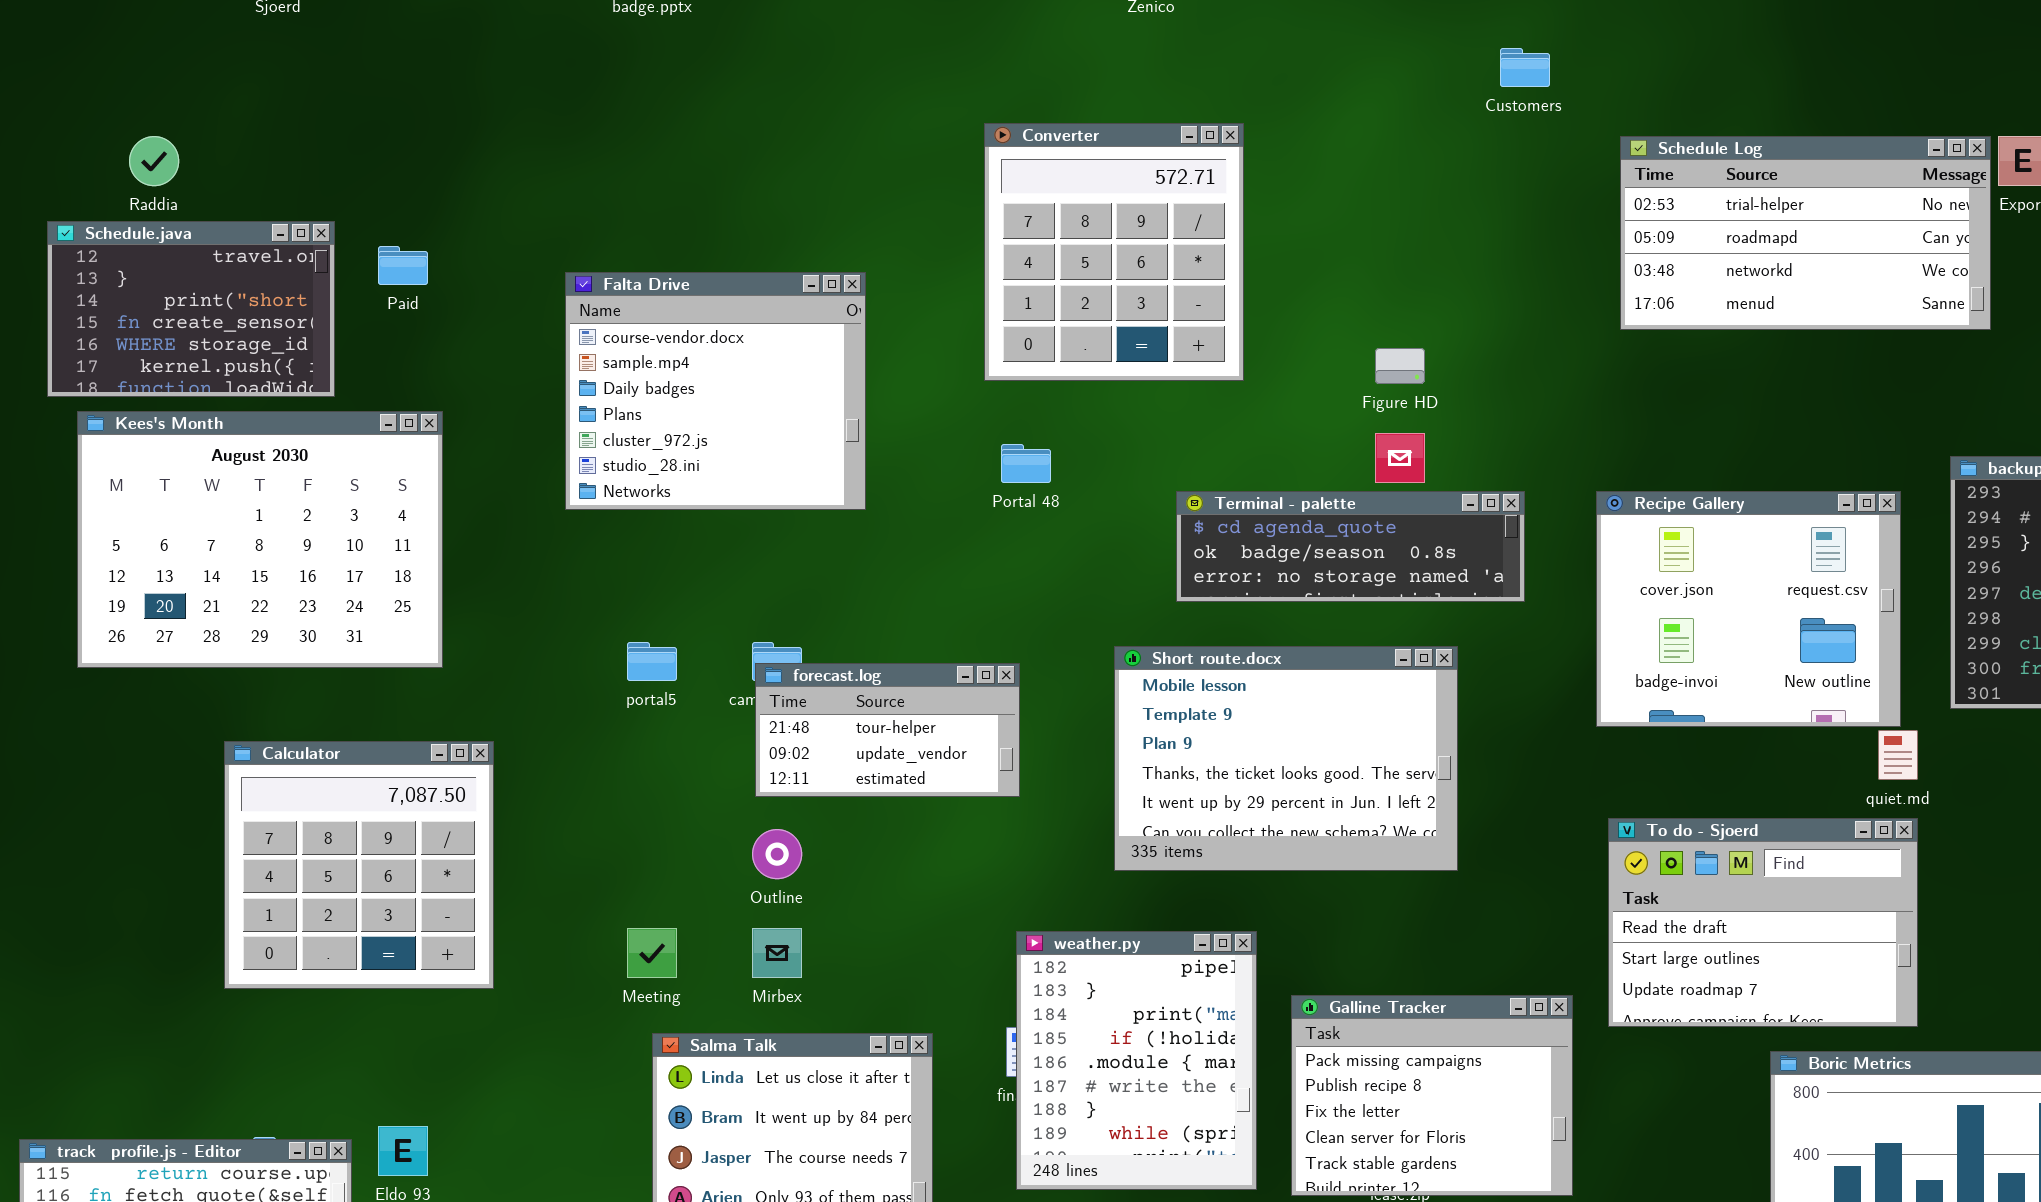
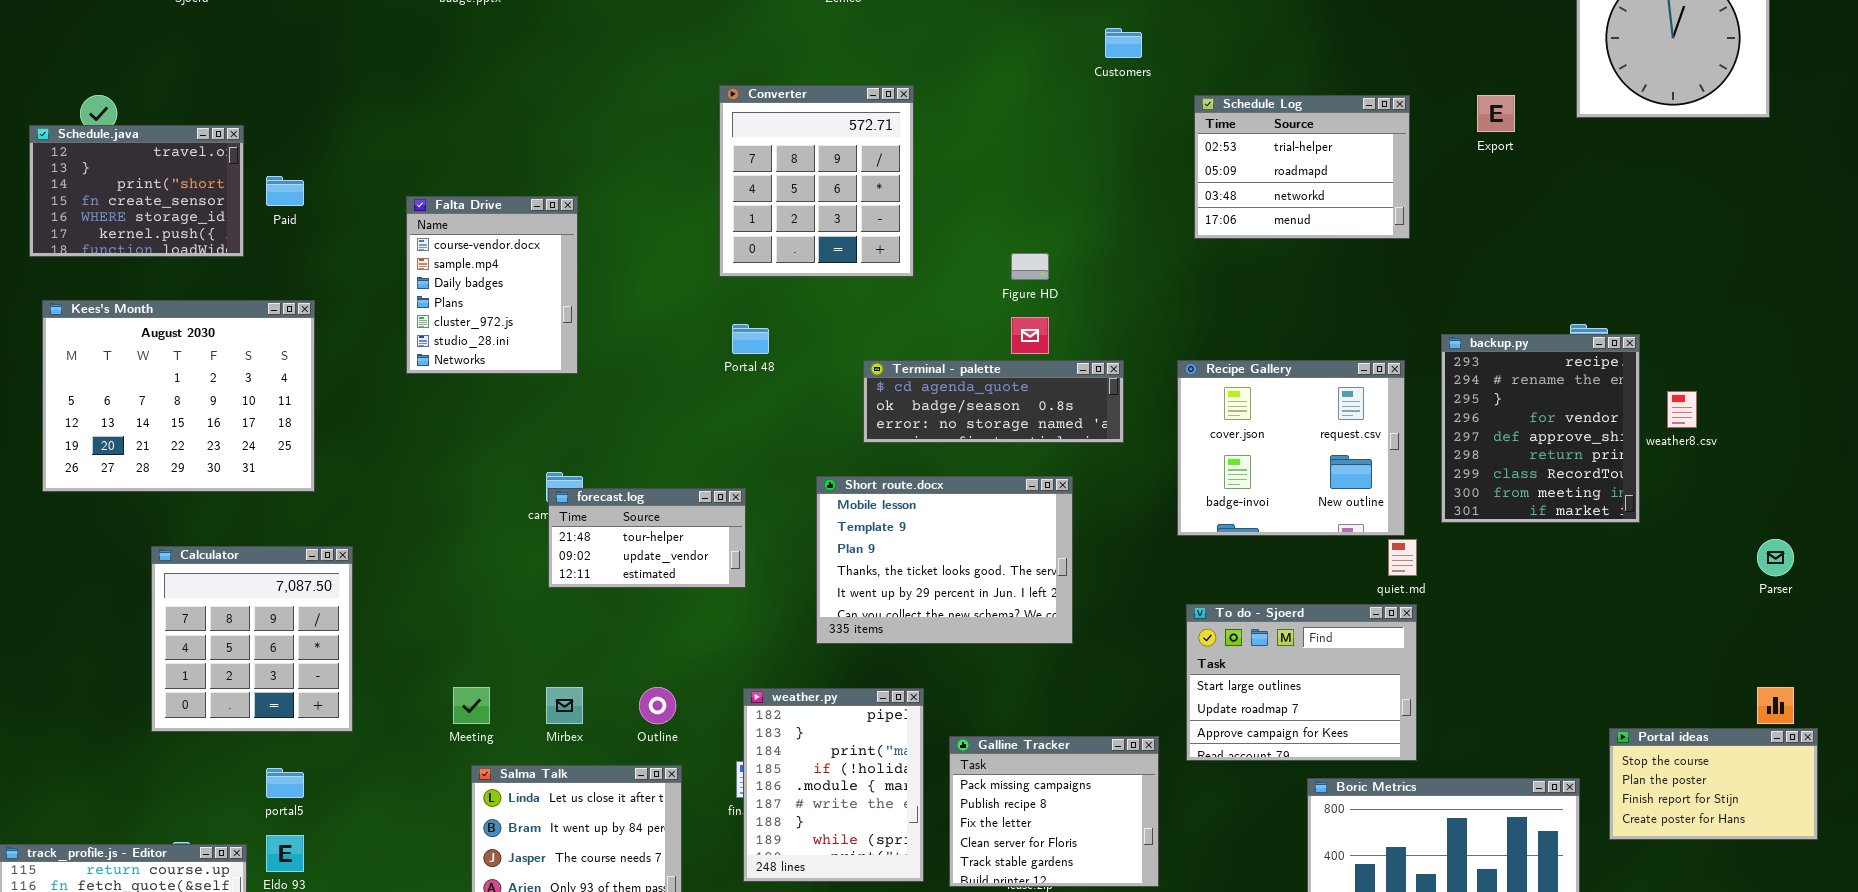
Schedule Log: [1620,136,1991,330] -> [1194,95,1410,239], resized
Schedule.java: [47,221,335,397] -> [29,125,244,257], moved
Falta Drive: [565,272,866,510] -> [406,196,578,374], resized
portal5: [627,642,677,681] -> [266,768,304,798], moved
To do - Sjoerd: [1608,818,1918,1027] -> [1186,604,1417,761], scrolled down 1 row
Outline: [752,829,802,879] -> [639,687,676,724], moved

